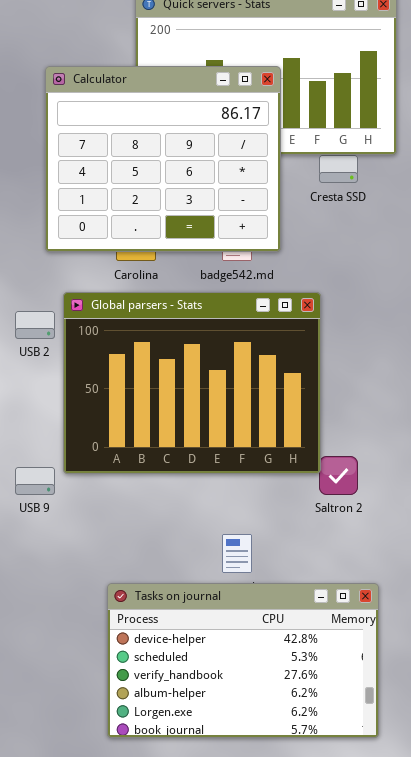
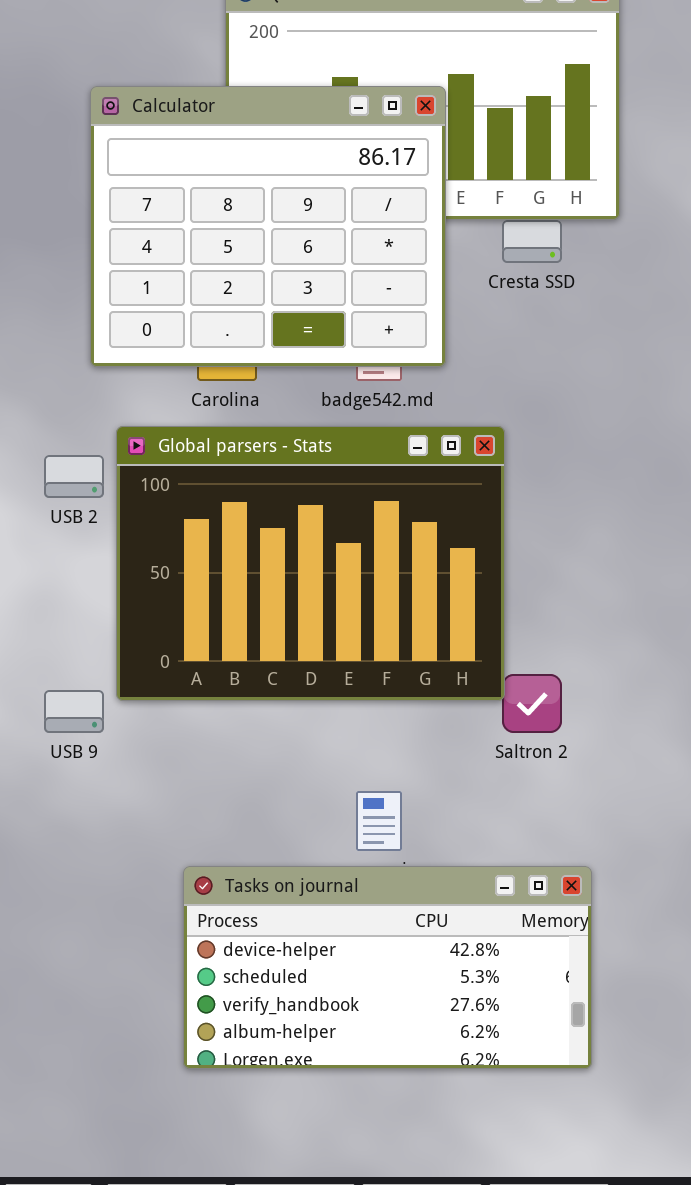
Tasks on journal: [107,583,379,738] -> [183,866,592,1069], resized

